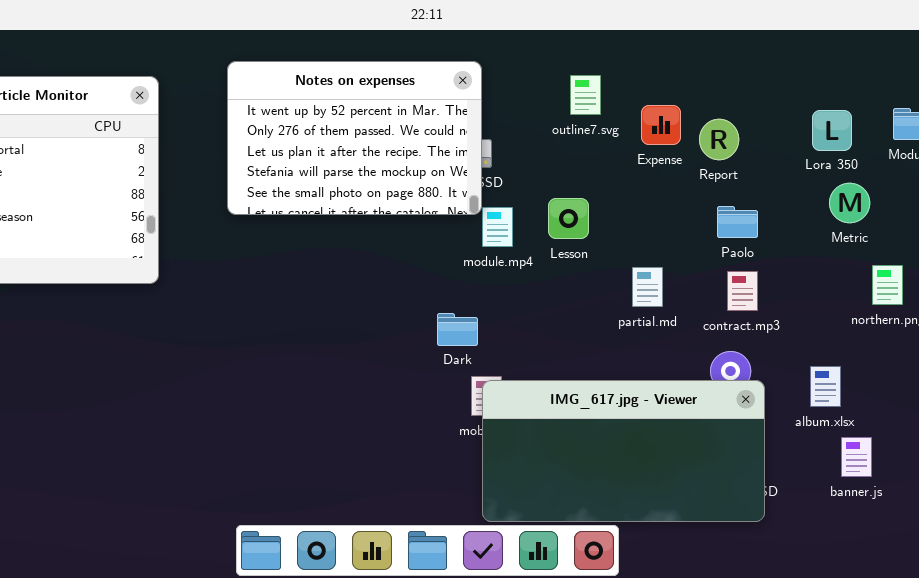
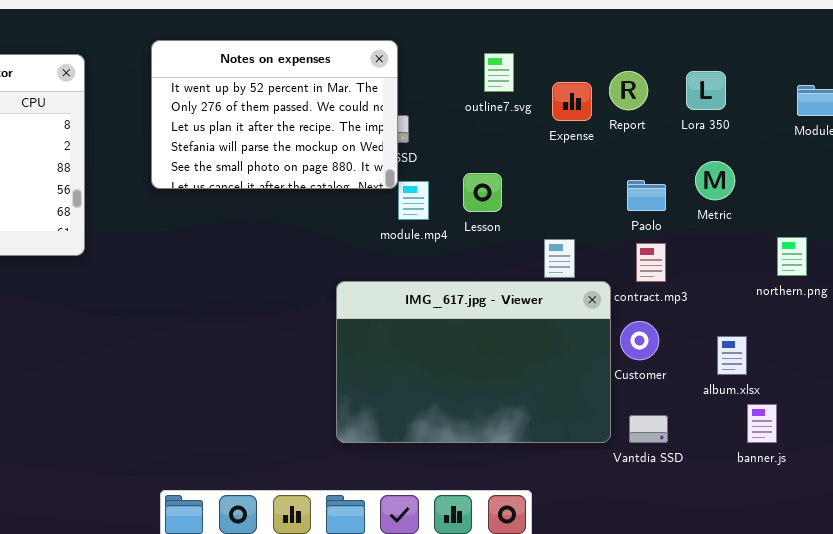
Lora 350: [812,110,852,151] -> [686,71,726,110], moved
Report: [699,119,739,160] -> [609,71,648,110], moved
Metric: [829,183,870,223] -> [695,161,735,200], moved
IMG_617.jpg - Viewer: [482,380,765,522] -> [336,281,611,443], moved, resized

